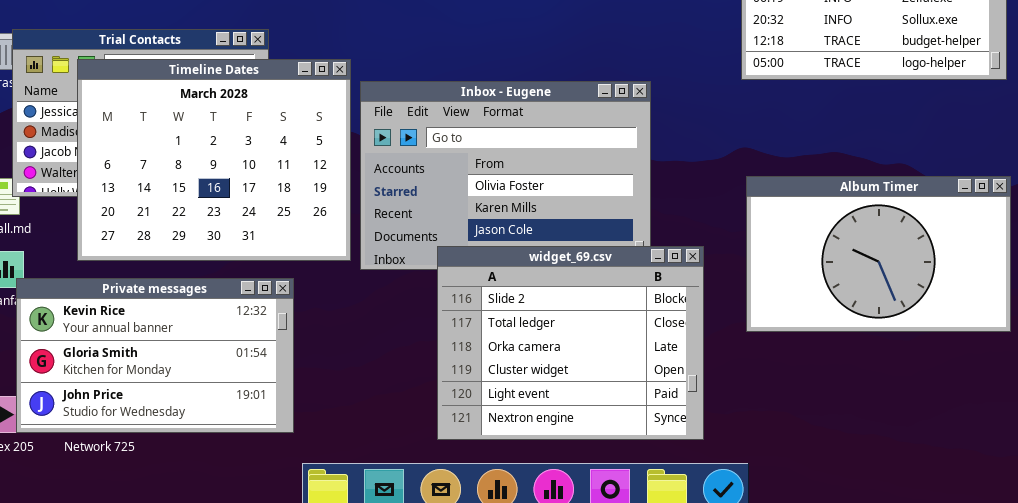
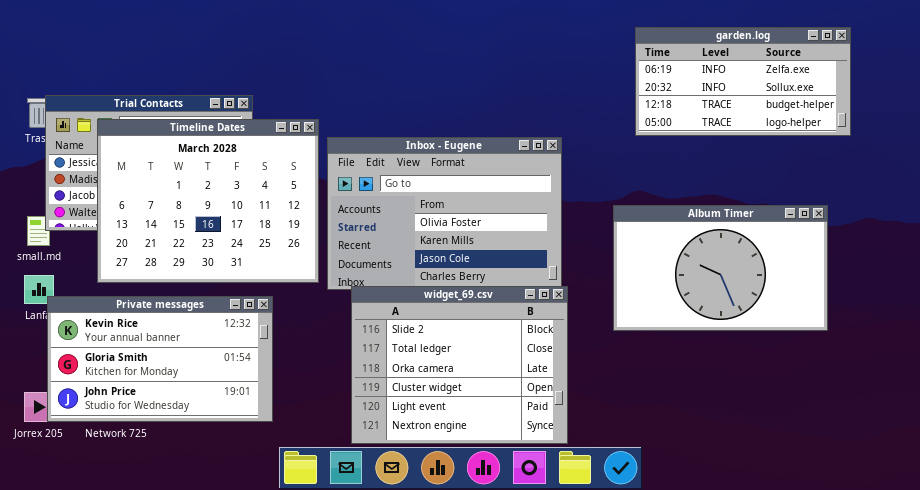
Album Timer: [746,176,1011,332] -> [613,205,828,331], moved
widget_69.csv: [437,246,704,440] -> [351,286,568,444], moved

